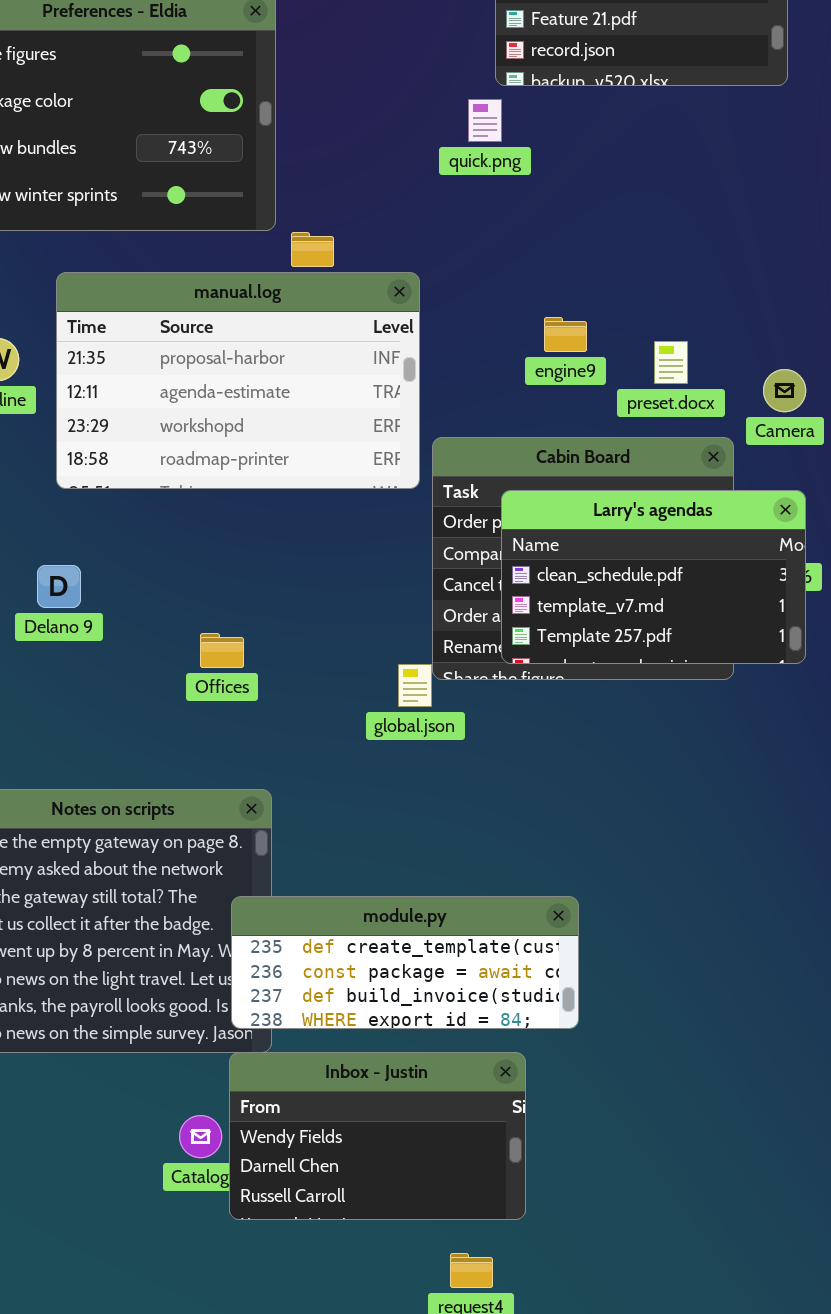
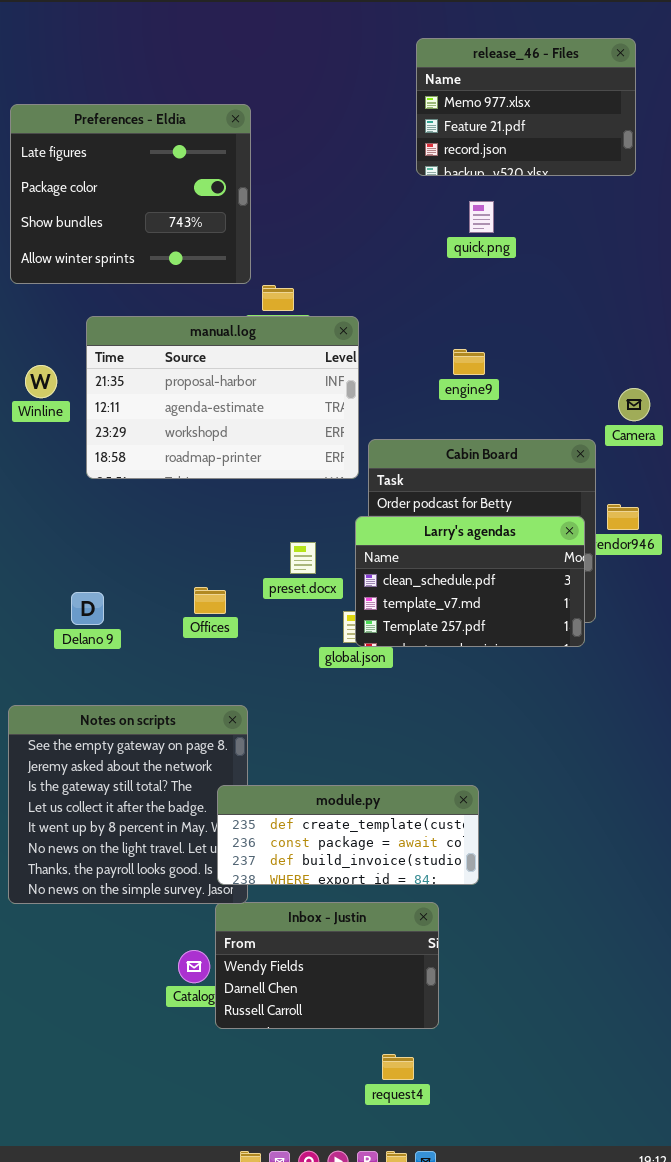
quick.png: [468,99,502,142] -> [469,201,494,233], moved
preset.docx: [654,341,688,384] -> [290,542,316,574], moved
Larry's agendas: [501,490,806,664] -> [355,516,585,647], moved
Delano 9: [37,565,81,608] -> [71,592,104,625], moved

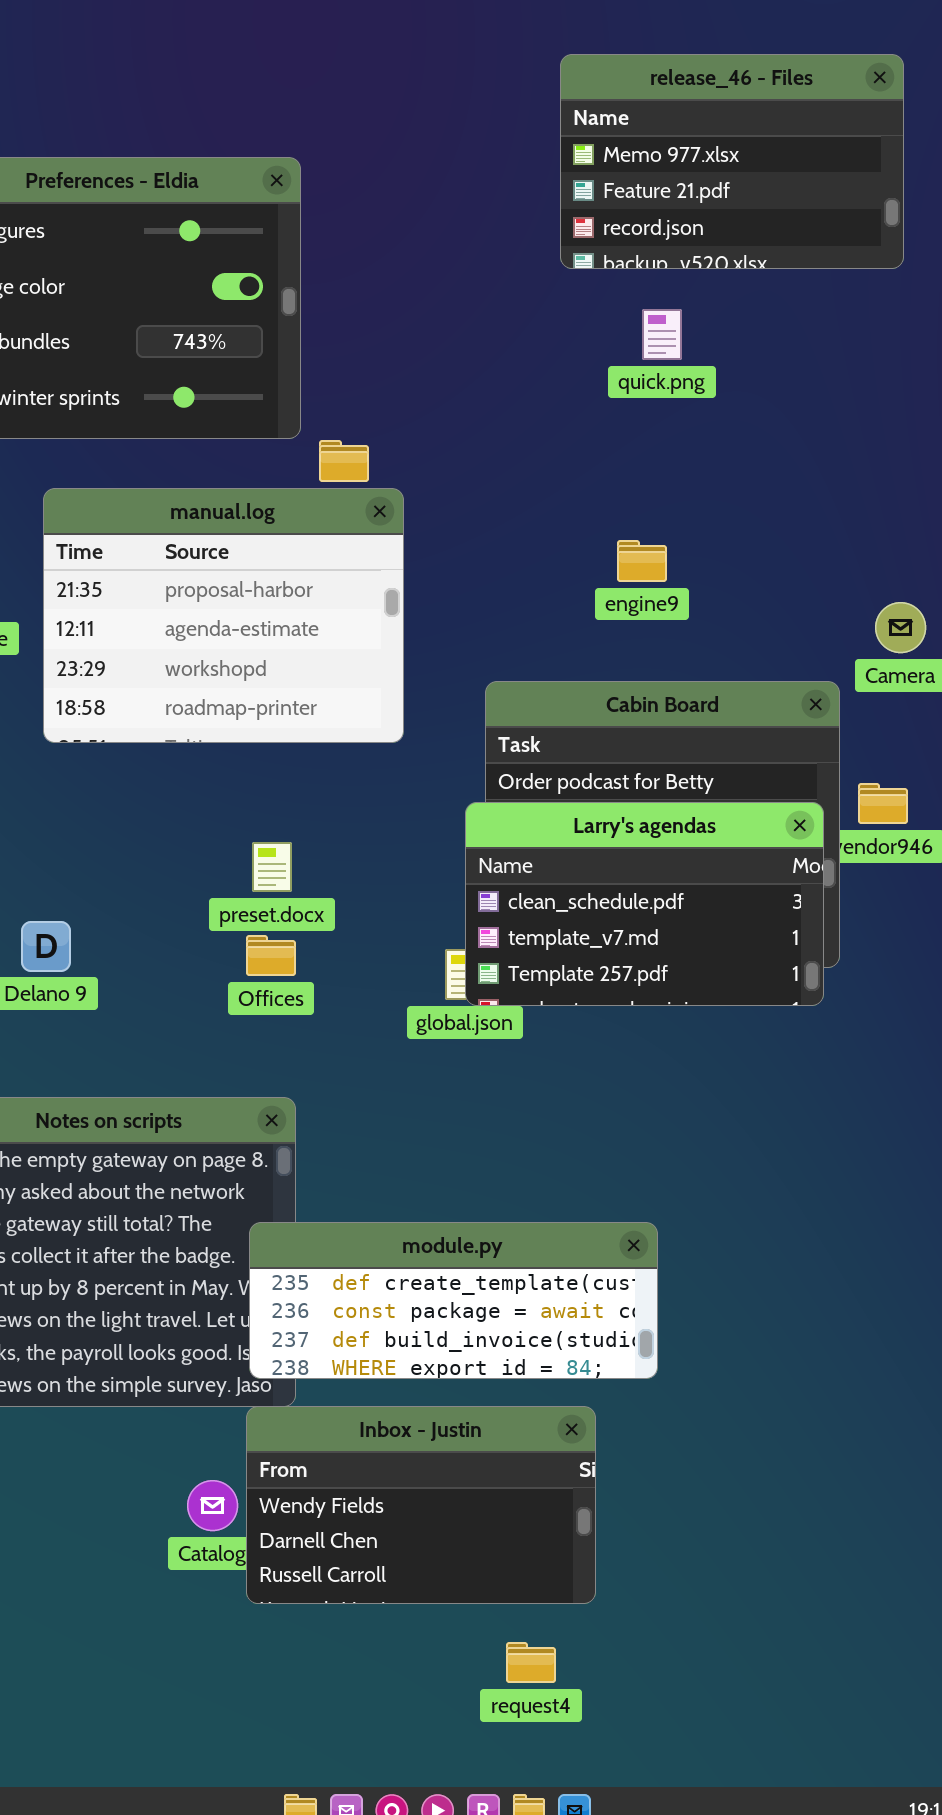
manual.log: [86,316,359,479] -> [43,488,404,743], resized
preset.docx: [290,542,316,574] -> [252,842,292,892], moved
Offices: [194,587,226,614] -> [246,935,296,976], moved

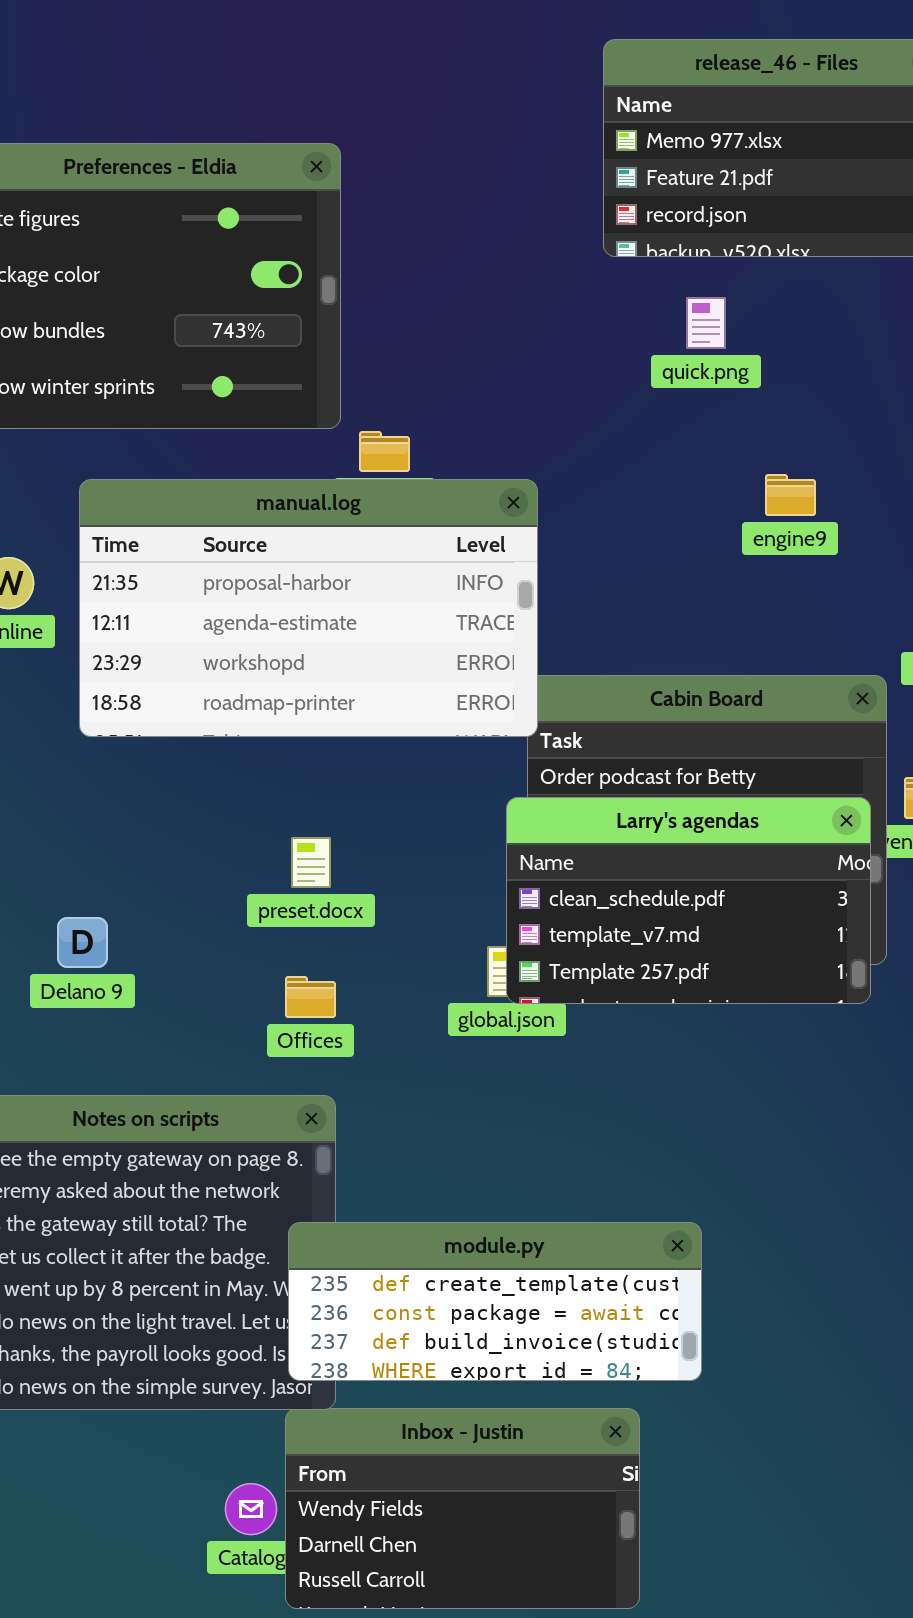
manual.log: [43,488,404,743] -> [79,479,538,737], resized
engine9: [617,540,667,582] -> [765,474,816,516], moved
Offices: [246,935,296,976] -> [285,976,336,1018], moved

